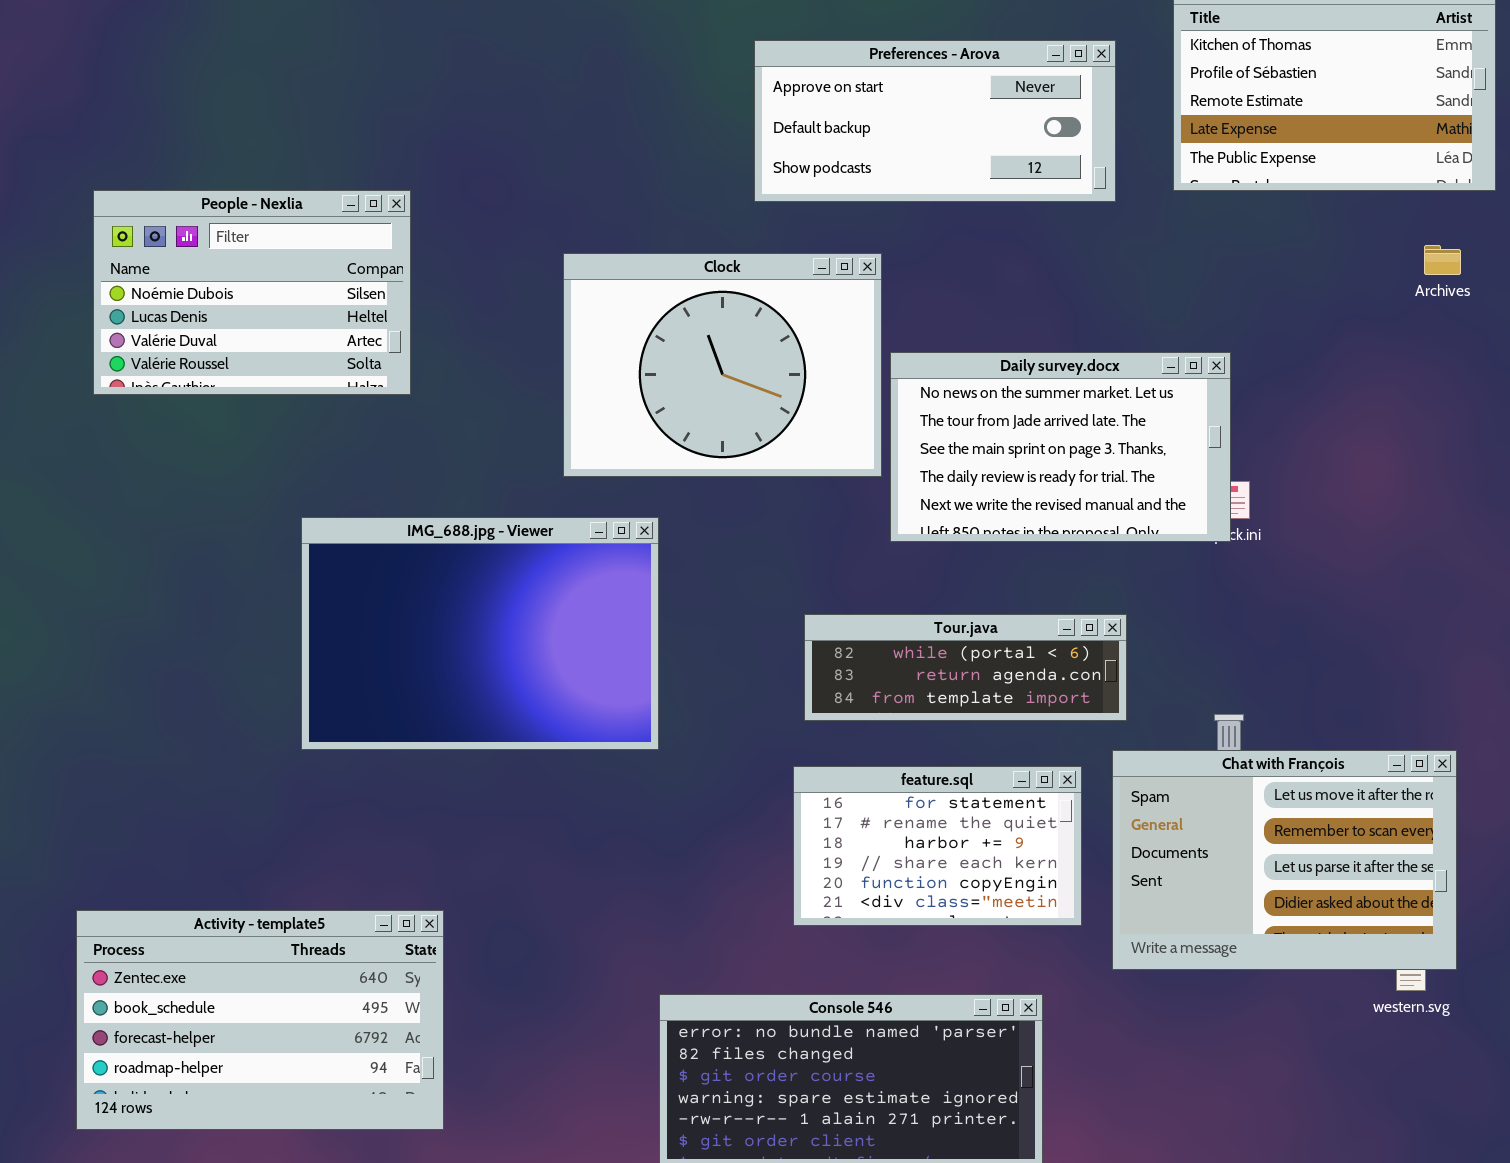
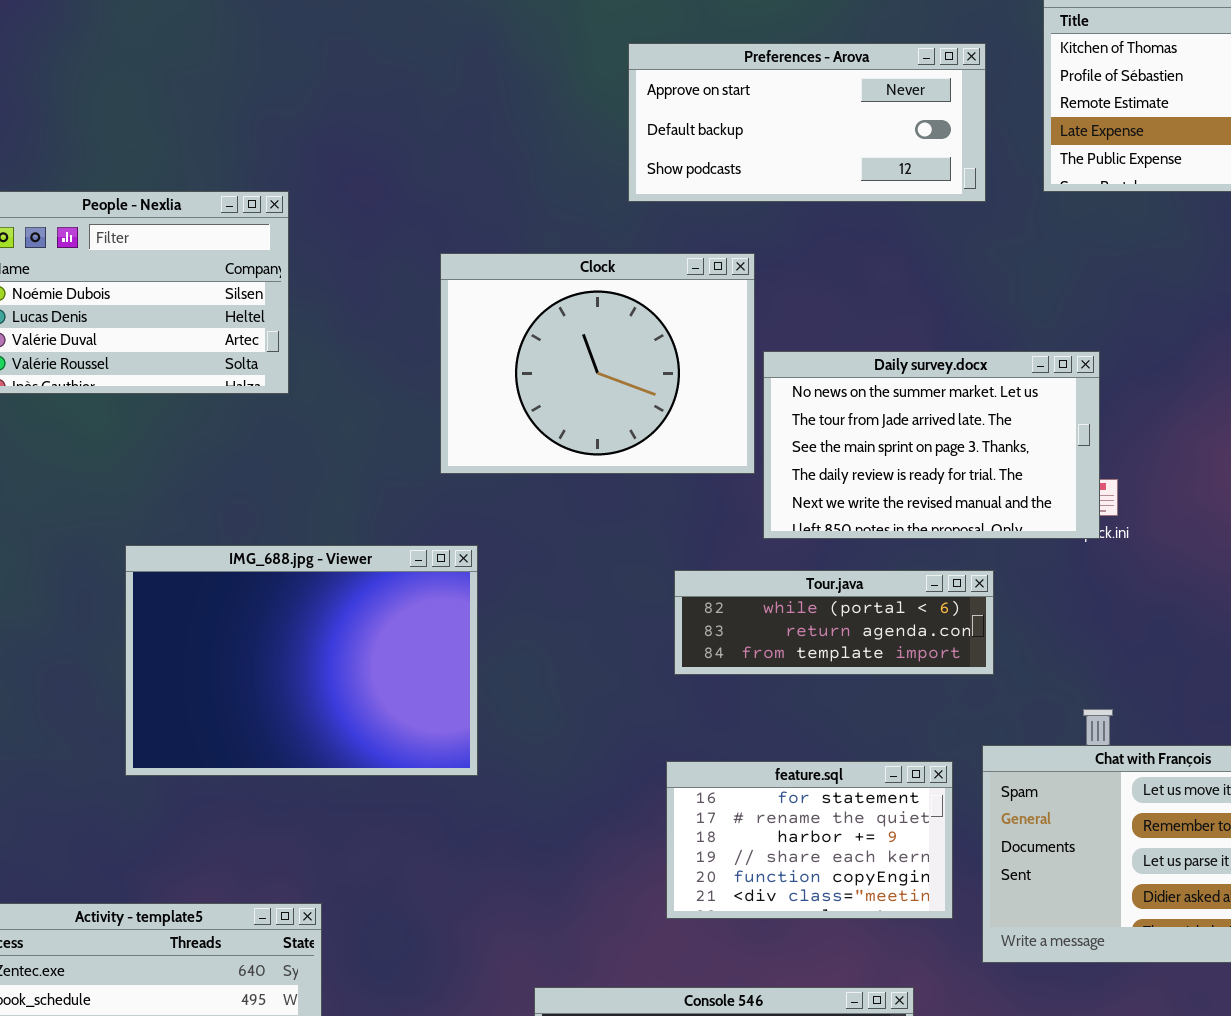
IMG_688.jpg - Viewer: [301,517,659,750] -> [125,545,478,776], moved
Tour.java: [804,614,1127,721] -> [674,570,994,675], moved

